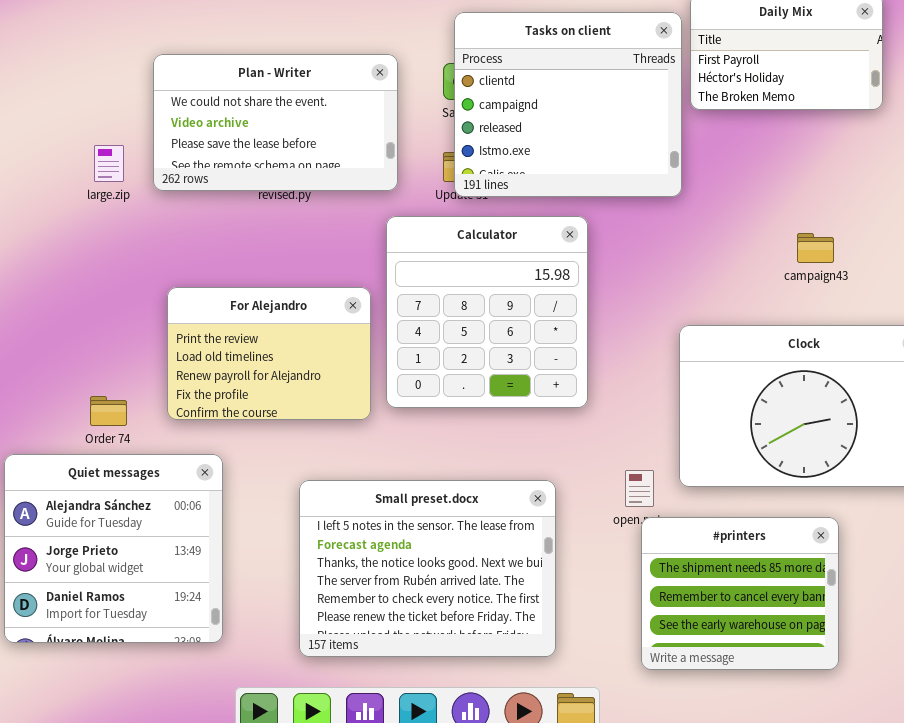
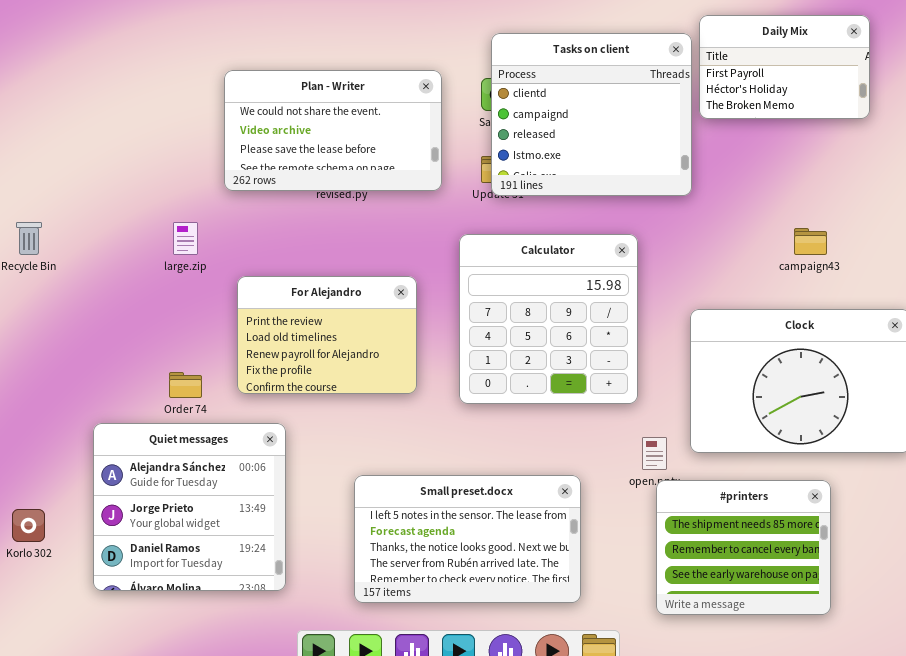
large.zip: [94,145,124,182] -> [173,222,198,255], moved
Calculator: [386,216,588,408] -> [459,234,638,404], moved
Small preset.docx: [299,480,556,657] -> [354,475,581,603], resized

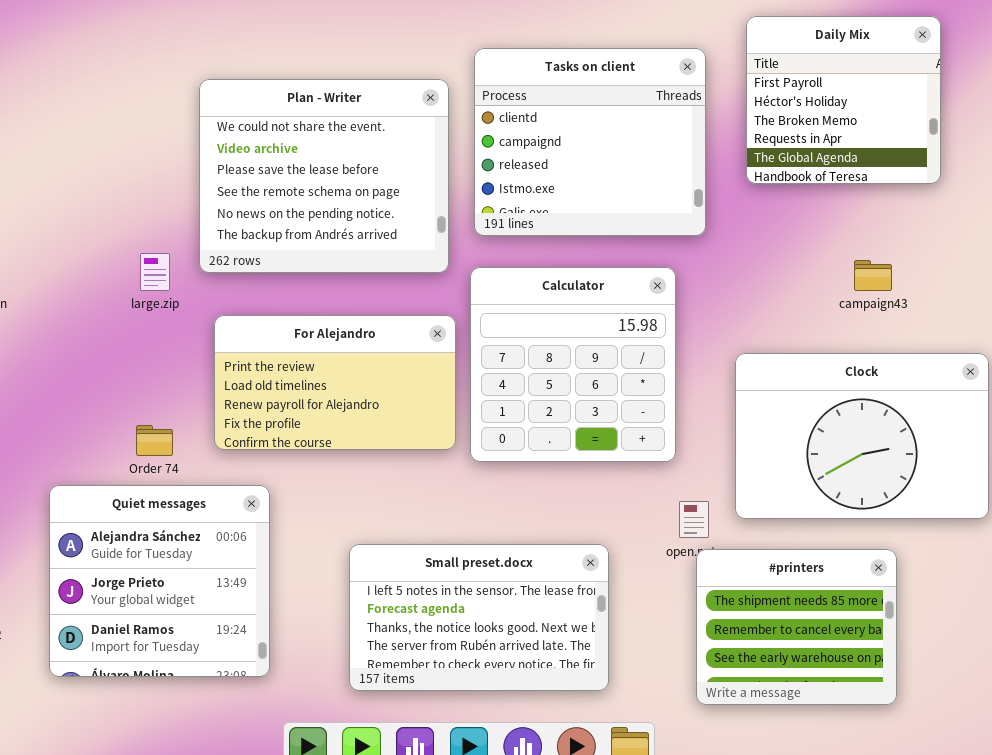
Daily Mix: [699,15,870,119] -> [746,16,941,184], resized
Tasks on client: [491,33,692,196] -> [474,48,706,236], moved
Plan - Writer: [224,70,442,191] -> [199,79,449,273], resized
For Alejandro: [237,276,417,394] -> [214,315,456,450], resized

